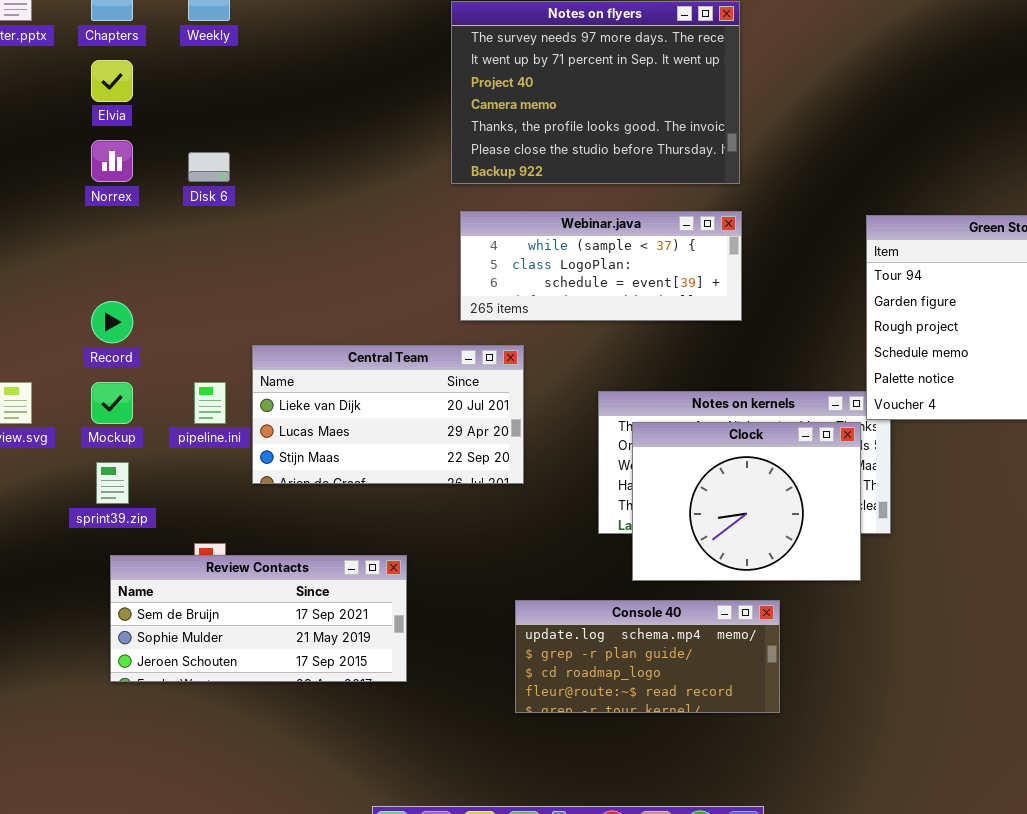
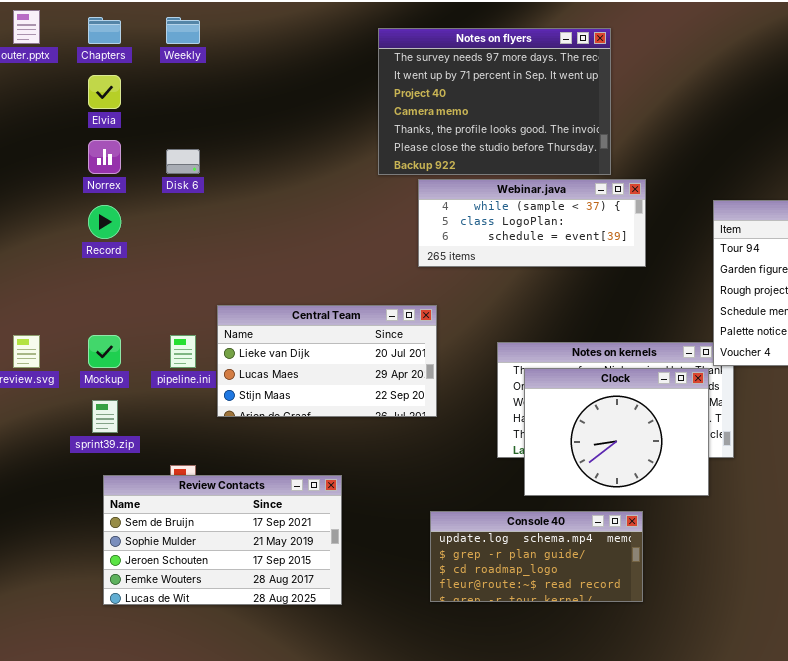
Webinar.java: [460,211,742,321] -> [418,179,646,267], moved
Record: [91,301,133,343] -> [88,205,121,239], moved
Review Contacts: [110,555,407,682] -> [103,475,342,605], resized

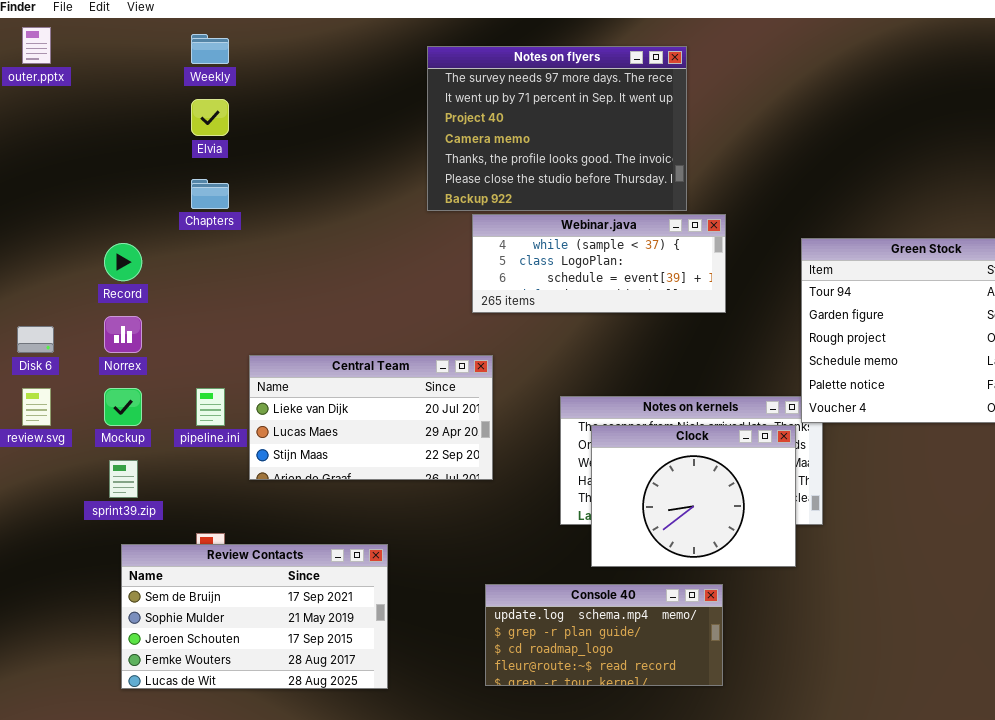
Chapters: [88,17,121,44] -> [191,179,229,209], moved
Elvia: [88,75,121,109] -> [191,99,229,136], moved
Norrex: [88,140,121,174] -> [104,316,142,353], moved
Disk 6: [166,149,200,174] -> [17,326,54,353], moved

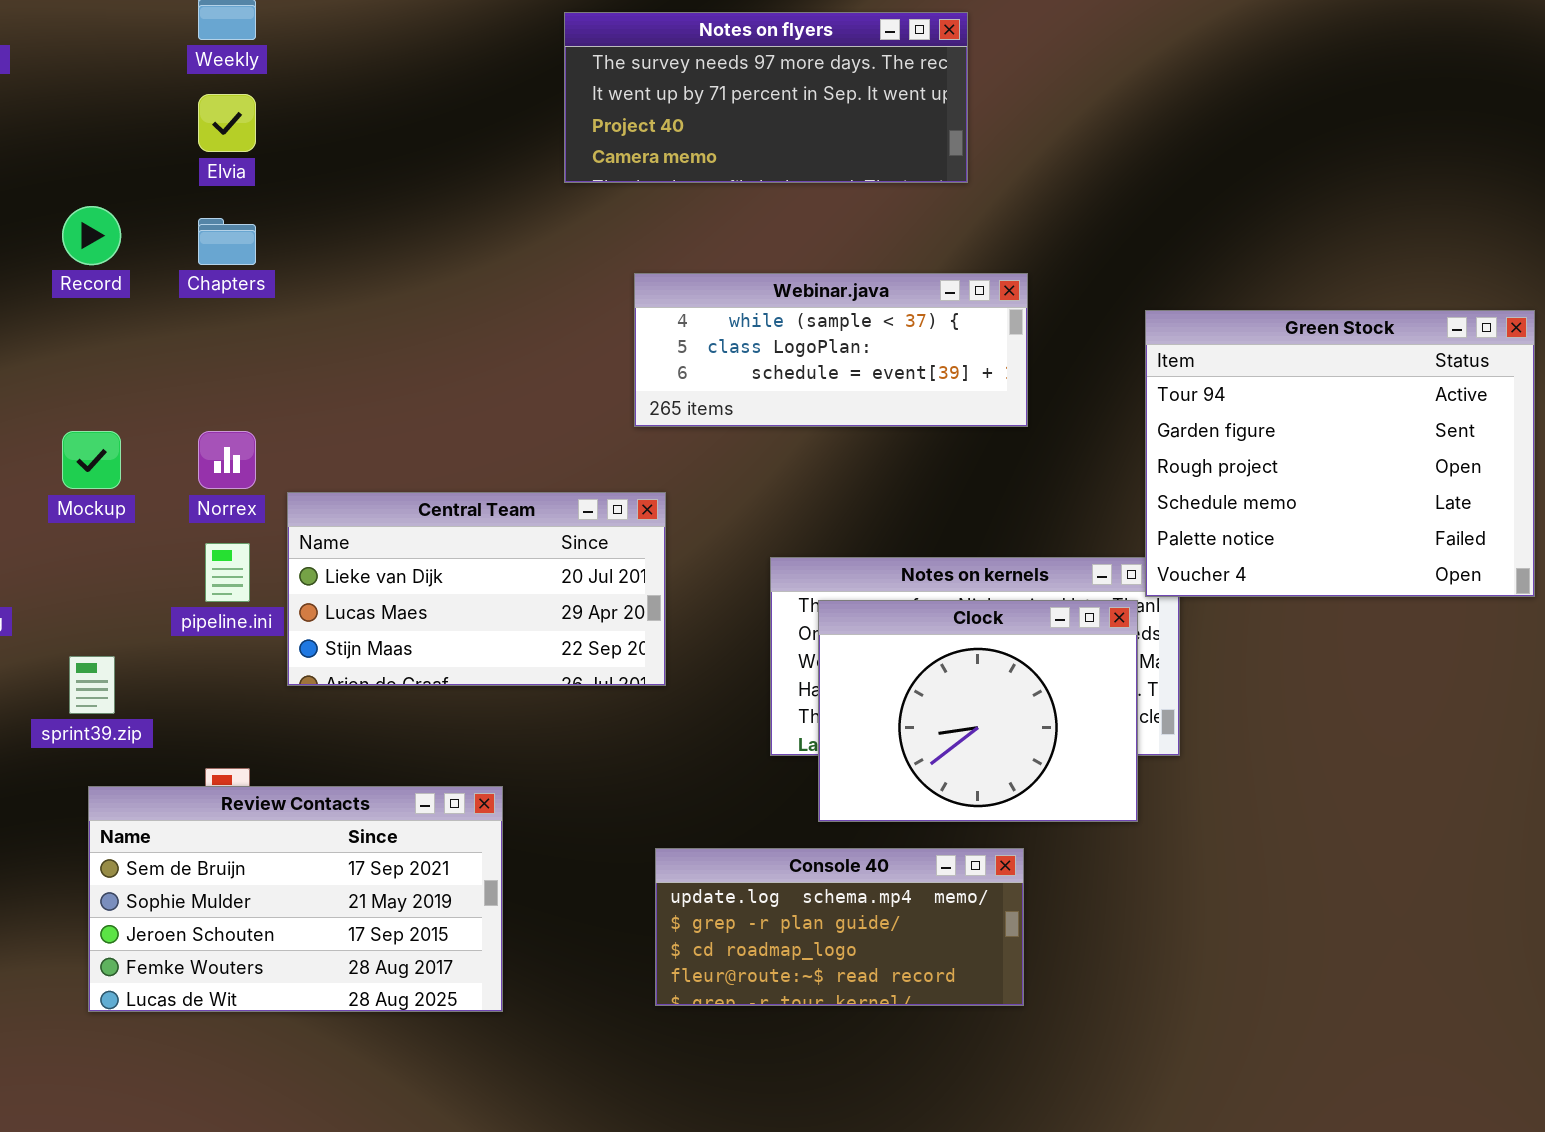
Notes on flyers: [427,46,687,211] -> [564,12,968,183], resized
Record: [104,243,142,281] -> [62,206,121,265], moved
Norrex: [104,316,142,353] -> [198,431,256,489], moved
Mockup: [104,388,142,426] -> [62,431,121,489], moved

